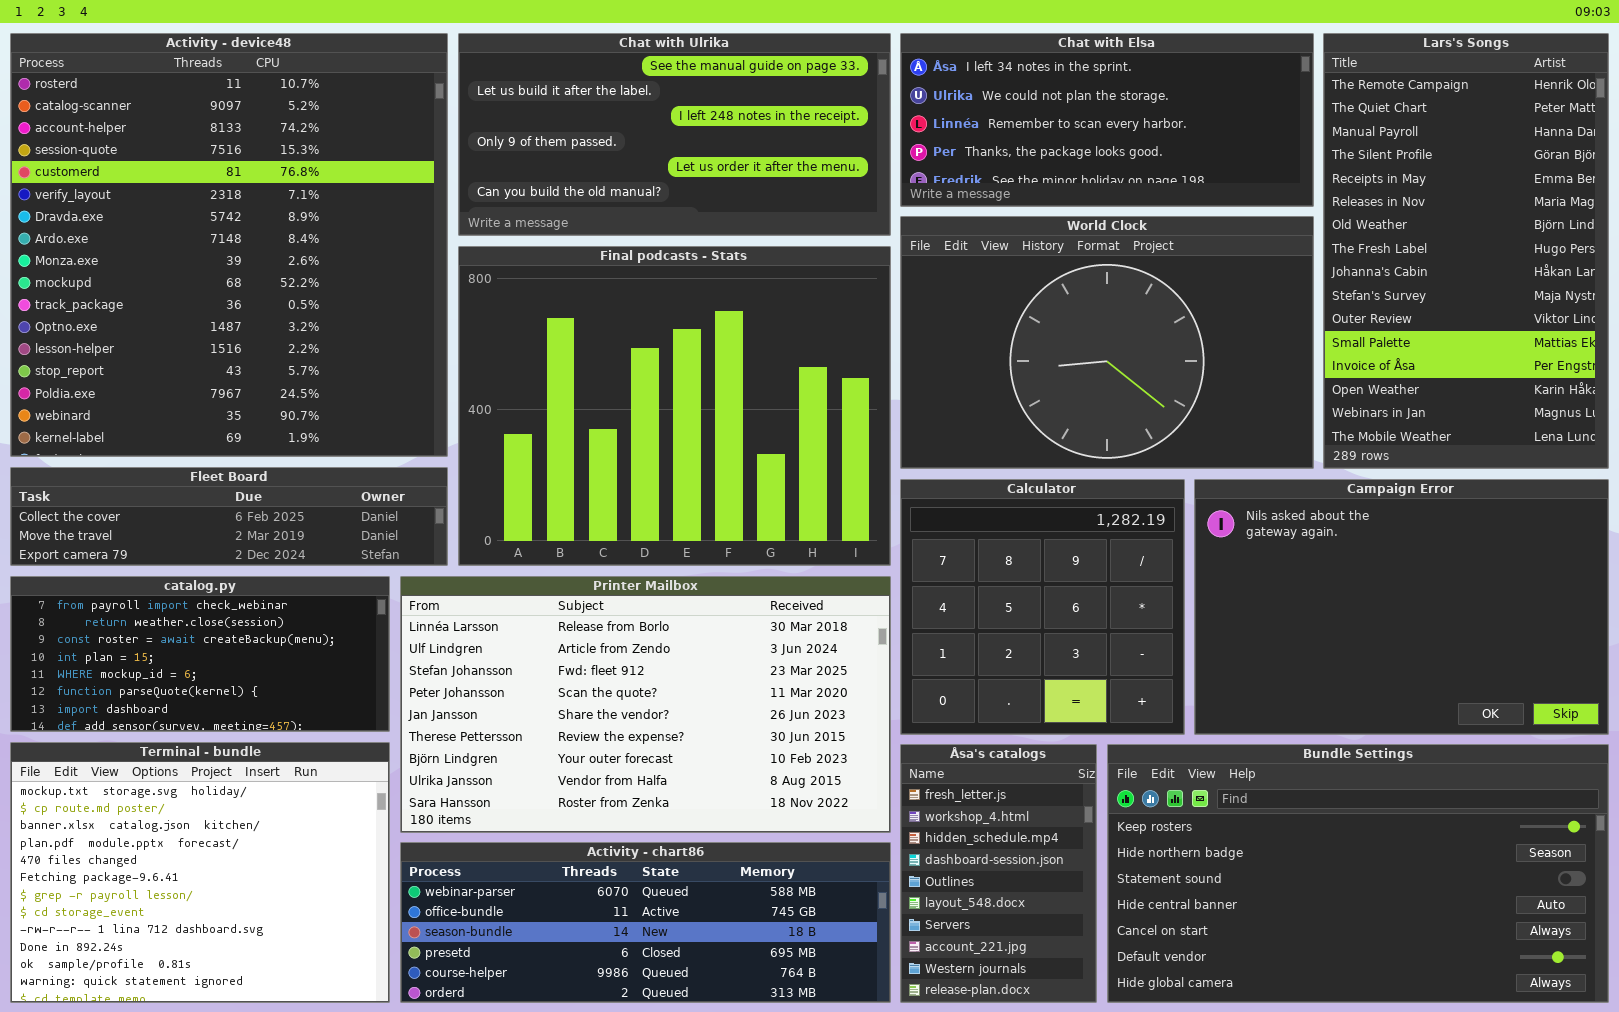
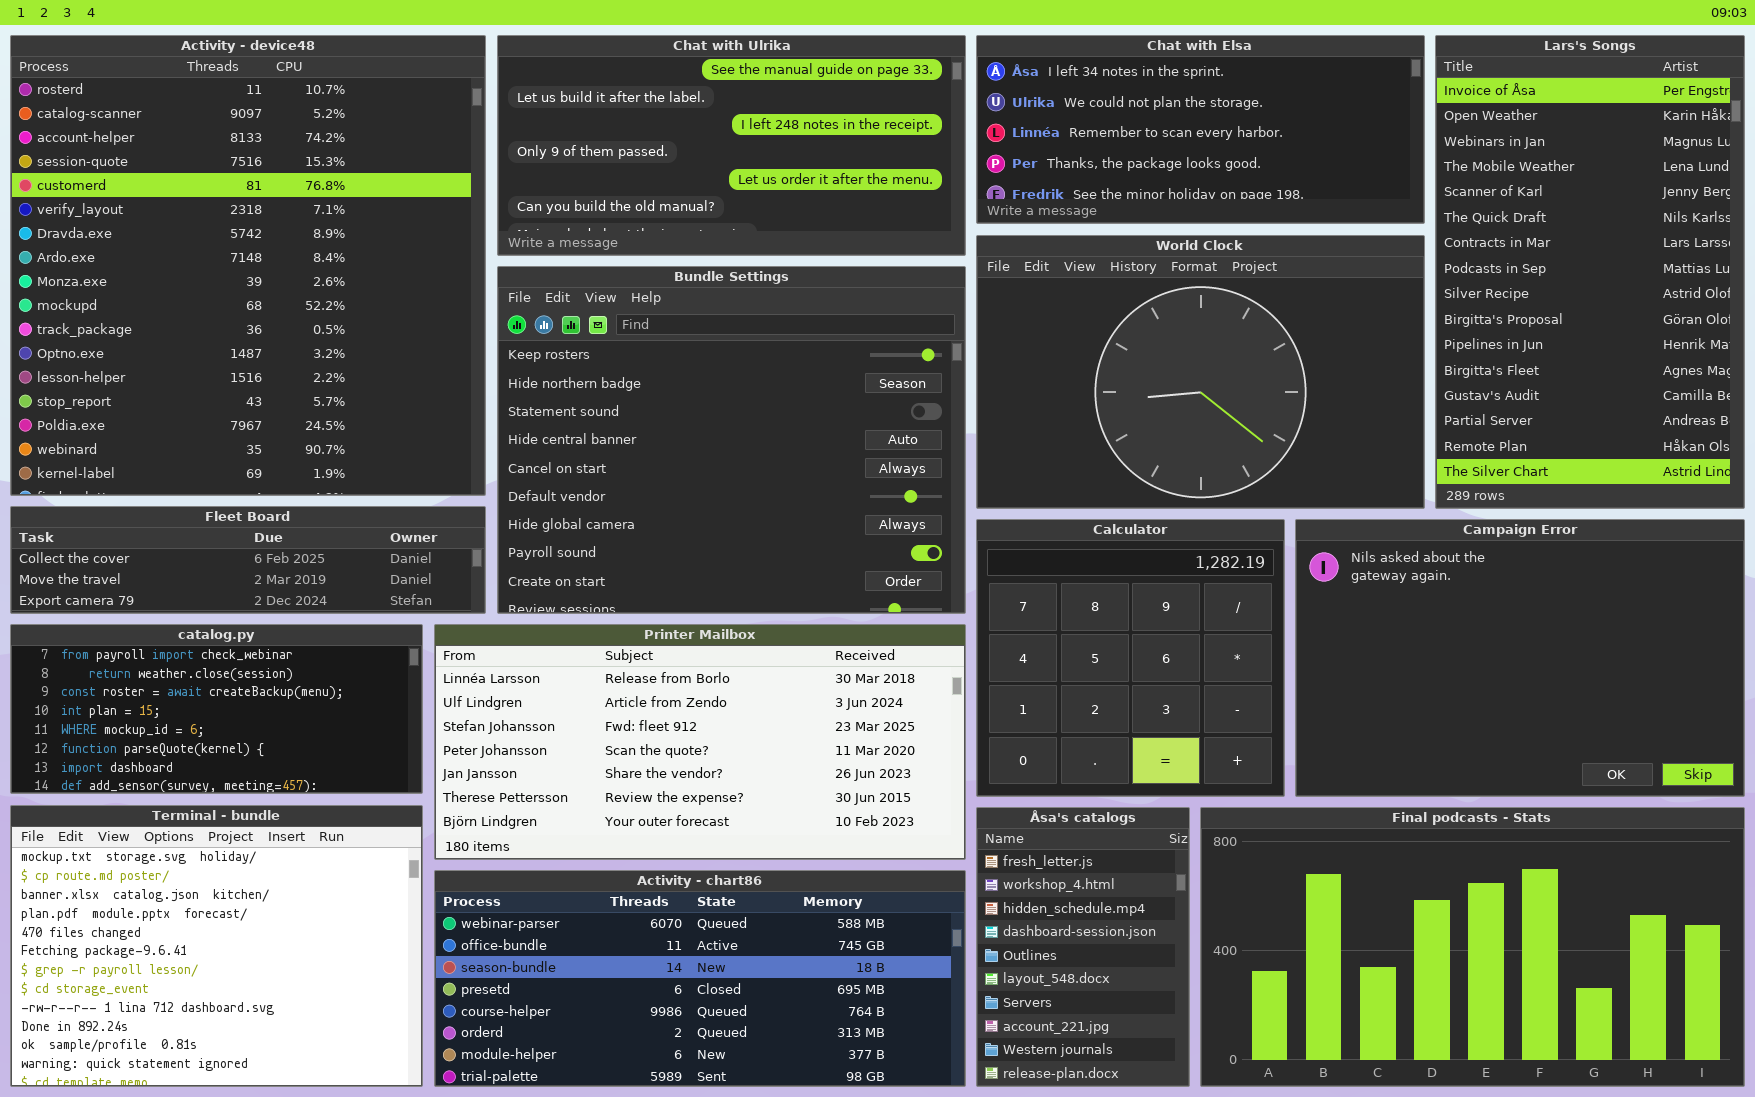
Lars's Songs: [1323,33,1609,469] -> [1435,35,1745,509], scrolled down 12 rows
Final podcasts - Stats: [458,246,891,566] -> [1200,807,1745,1087], moved, resized
Printer Mailbox: [400,576,891,833] -> [434,624,966,860], resized
Bundle Settings: [1107,744,1609,1003] -> [497,266,966,614], moved, resized
Activity - chart86: [400,842,891,1003] -> [434,870,966,1087], resized

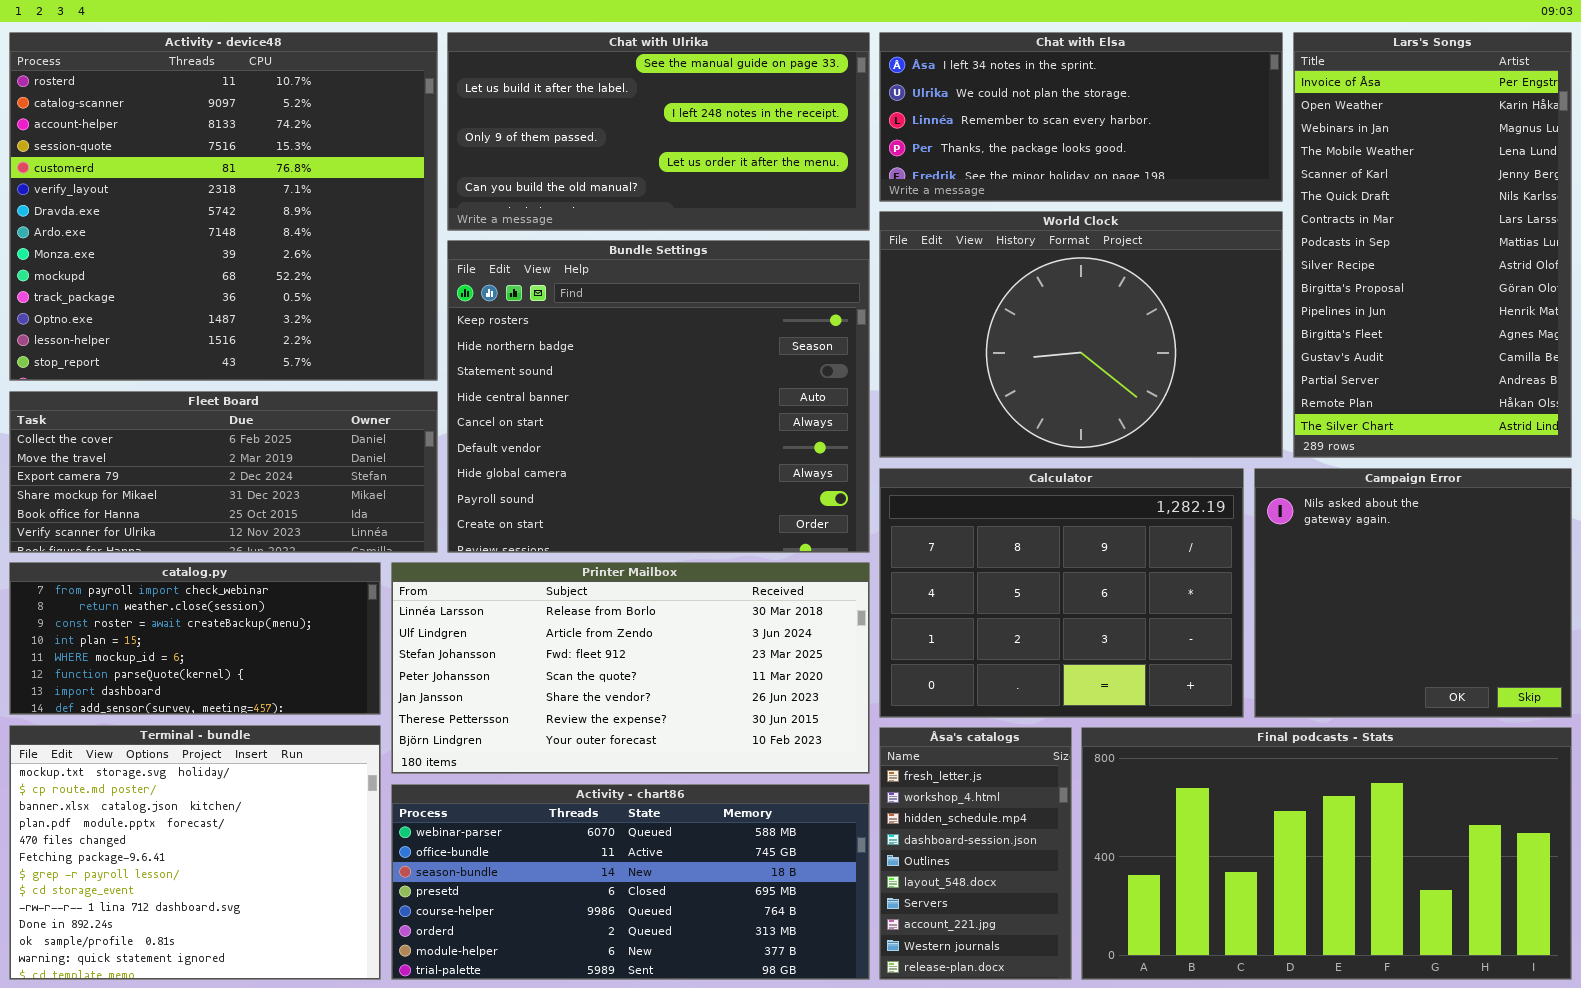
Activity - device48: [10,35,486,496] -> [9,32,438,381], resized
Fleet Board: [10,506,486,614] -> [9,391,438,553], resized
Calculator: [976,519,1285,797] -> [879,468,1244,718], resized
Campaign Error: [1295,519,1745,797] -> [1254,468,1572,718], resized

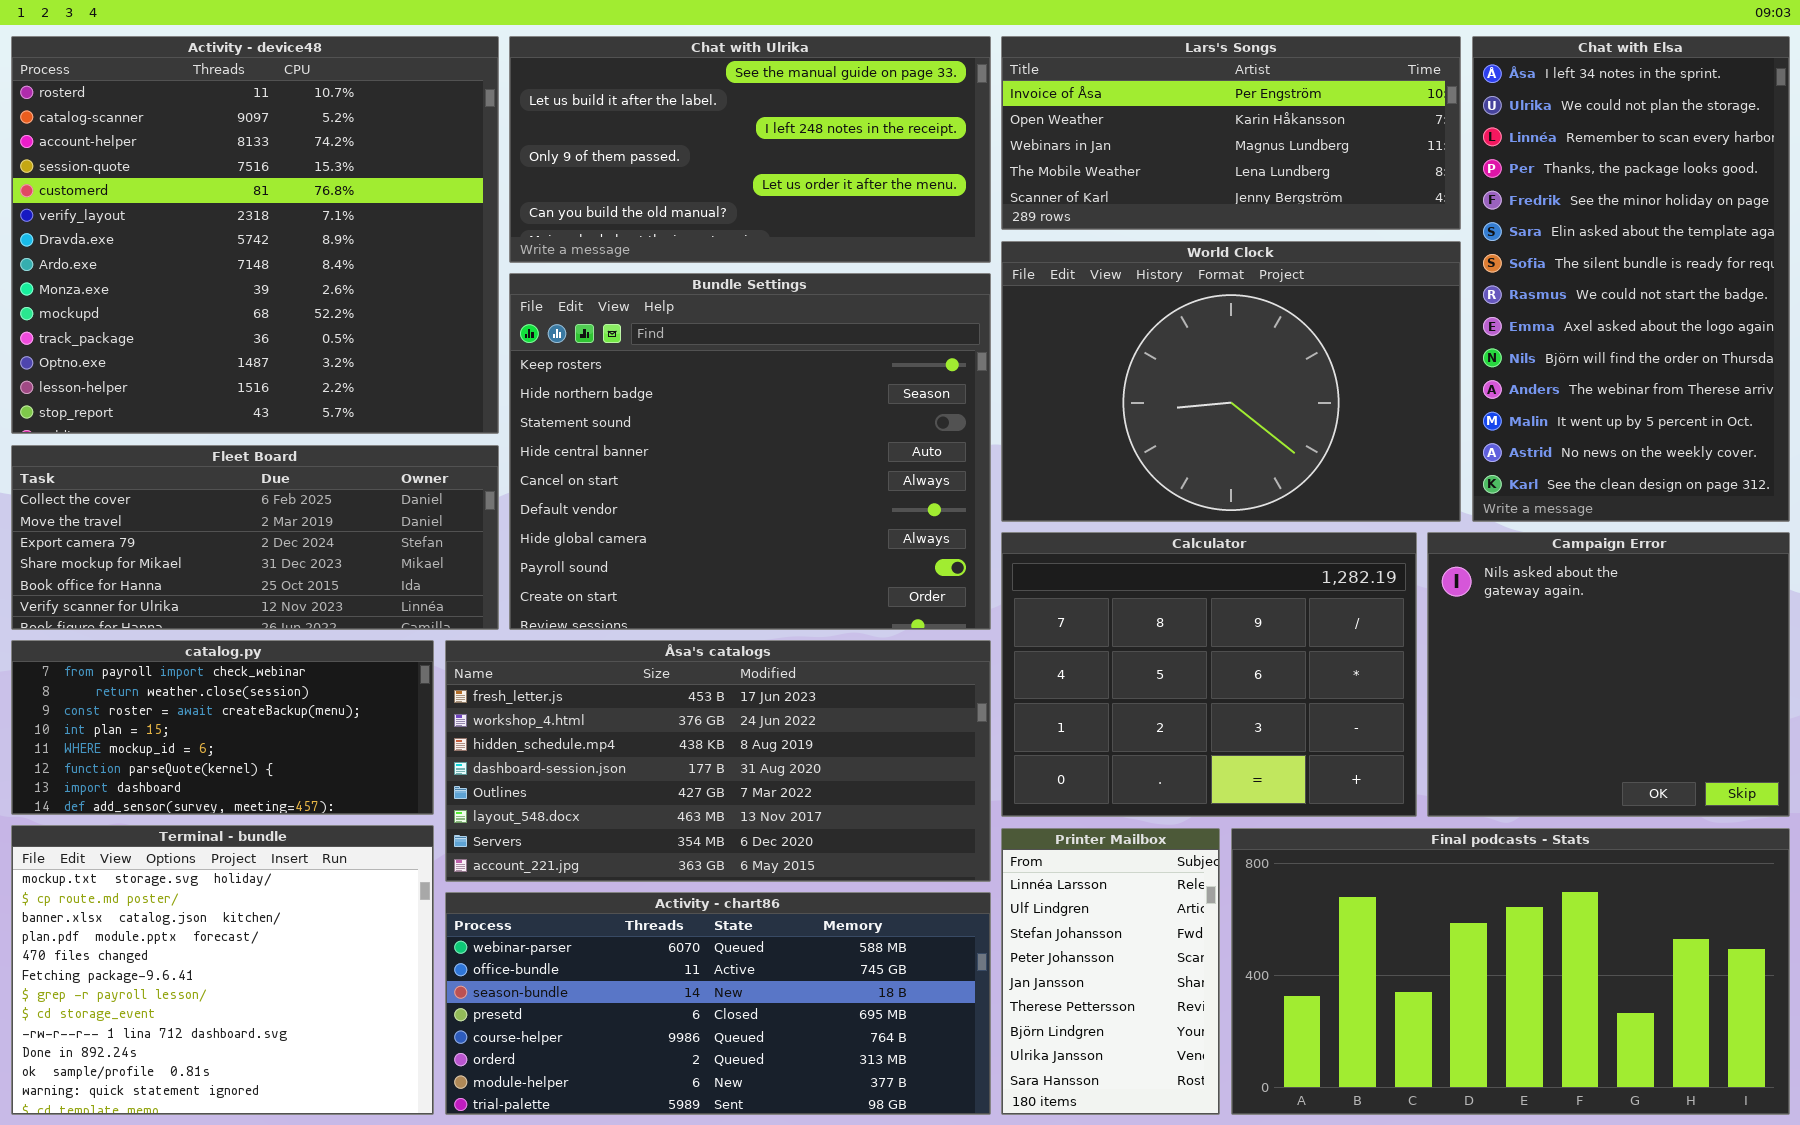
Chat with Elsa: [879,32,1283,202] -> [1472,36,1790,522], moved, resized
Lars's Songs: [1293,32,1572,458] -> [1001,36,1461,230], moved, resized
Printer Mailbox: [391,562,870,774] -> [1001,828,1220,1115], moved, resized
Åsa's catalogs: [879,727,1072,980] -> [445,640,991,882], moved, resized

